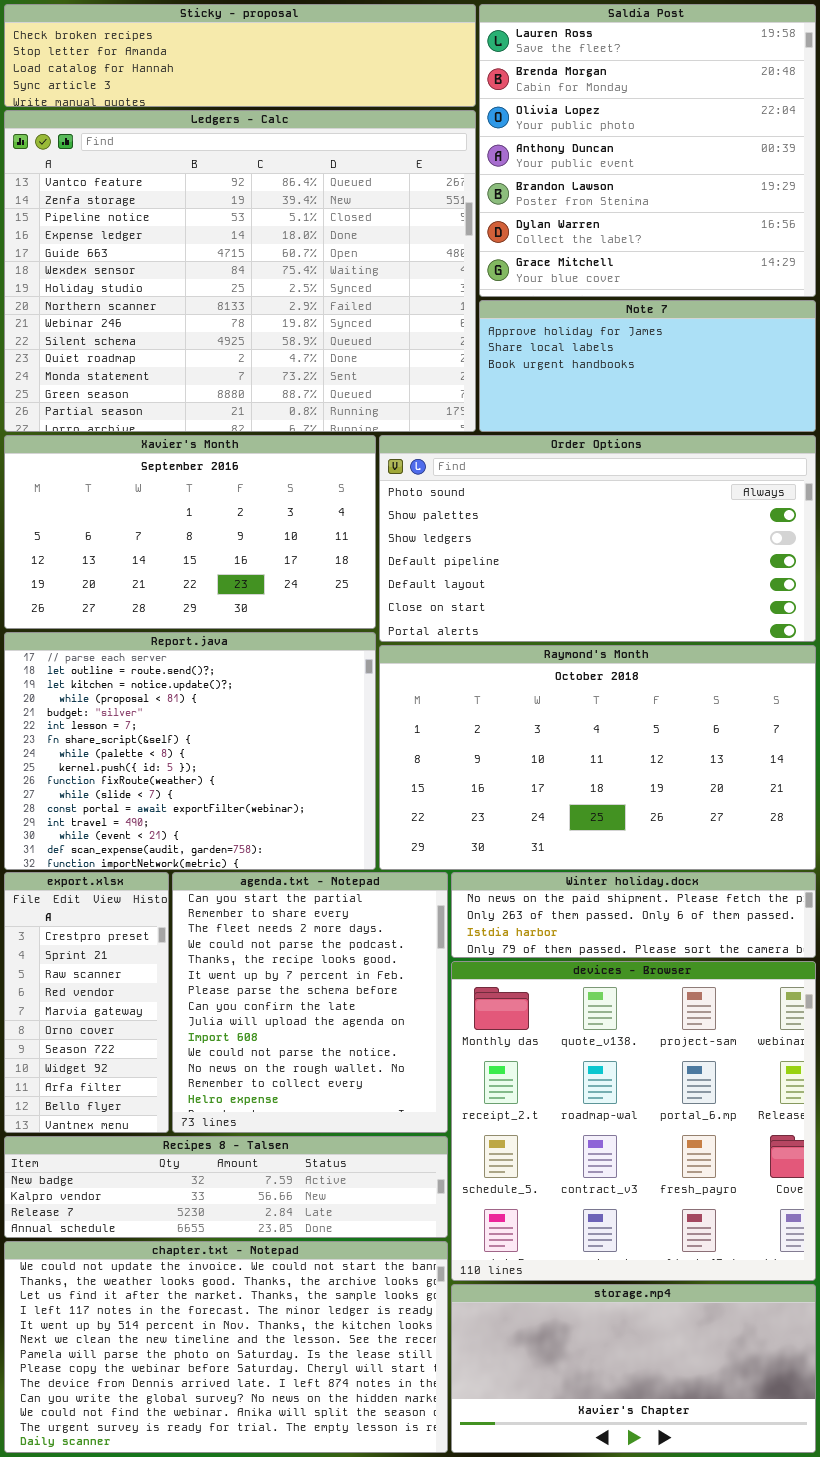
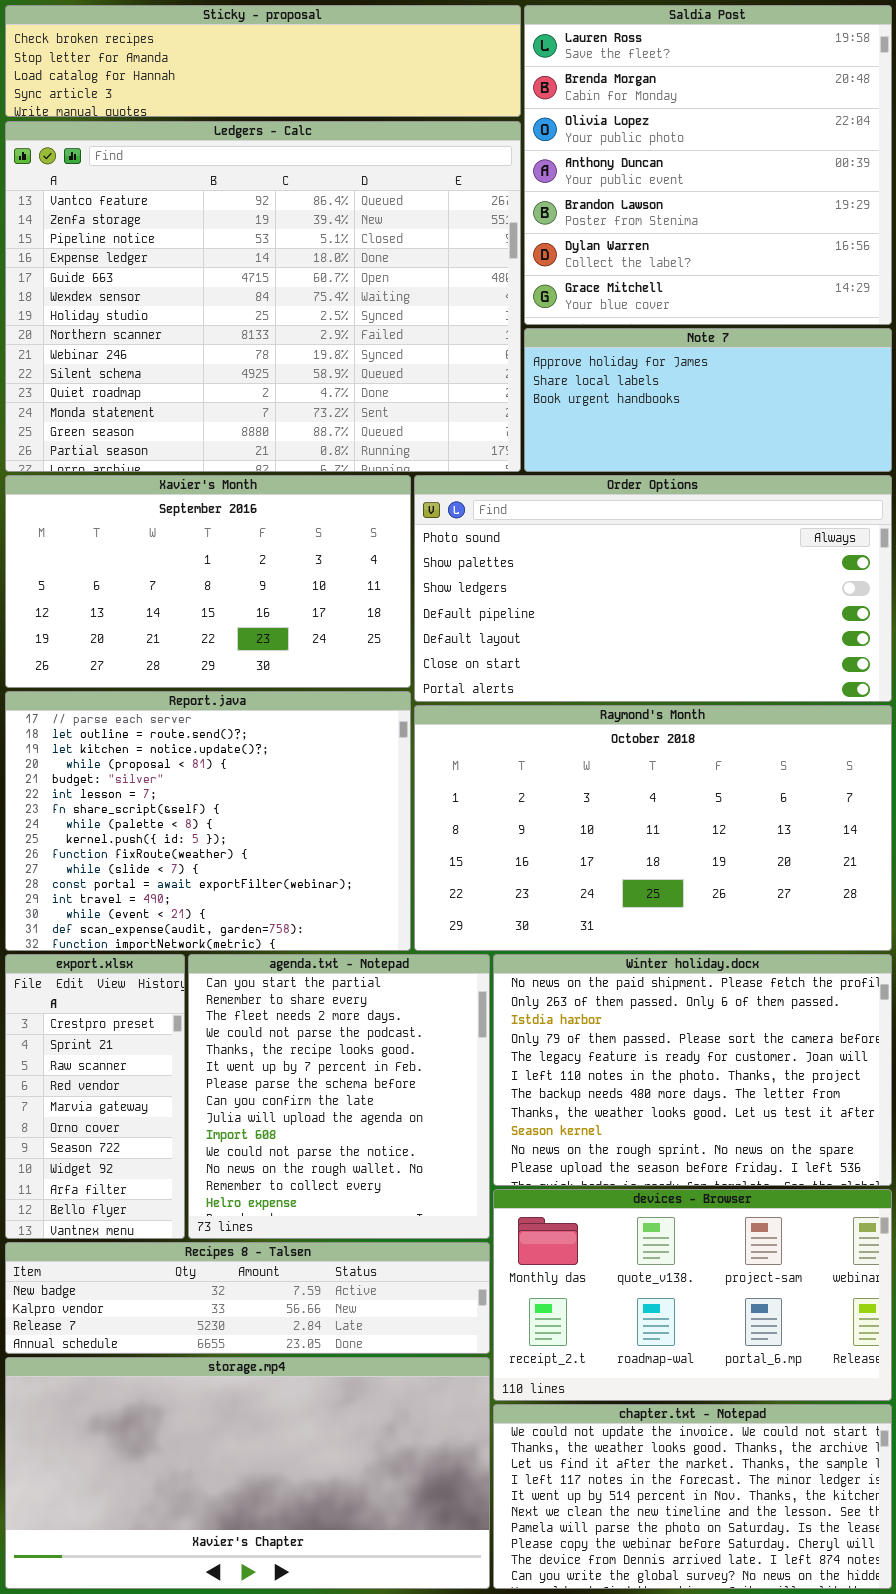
Winter holiday.docx: [451,872,816,958] -> [493,954,892,1186], resized
devices - Browser: [451,961,816,1281] -> [493,1189,892,1401], resized
chapter.txt - Notepad: [4,1241,448,1453] -> [493,1404,892,1589], moved, resized
storage.mp4: [451,1284,816,1453] -> [5,1357,490,1589], moved, resized

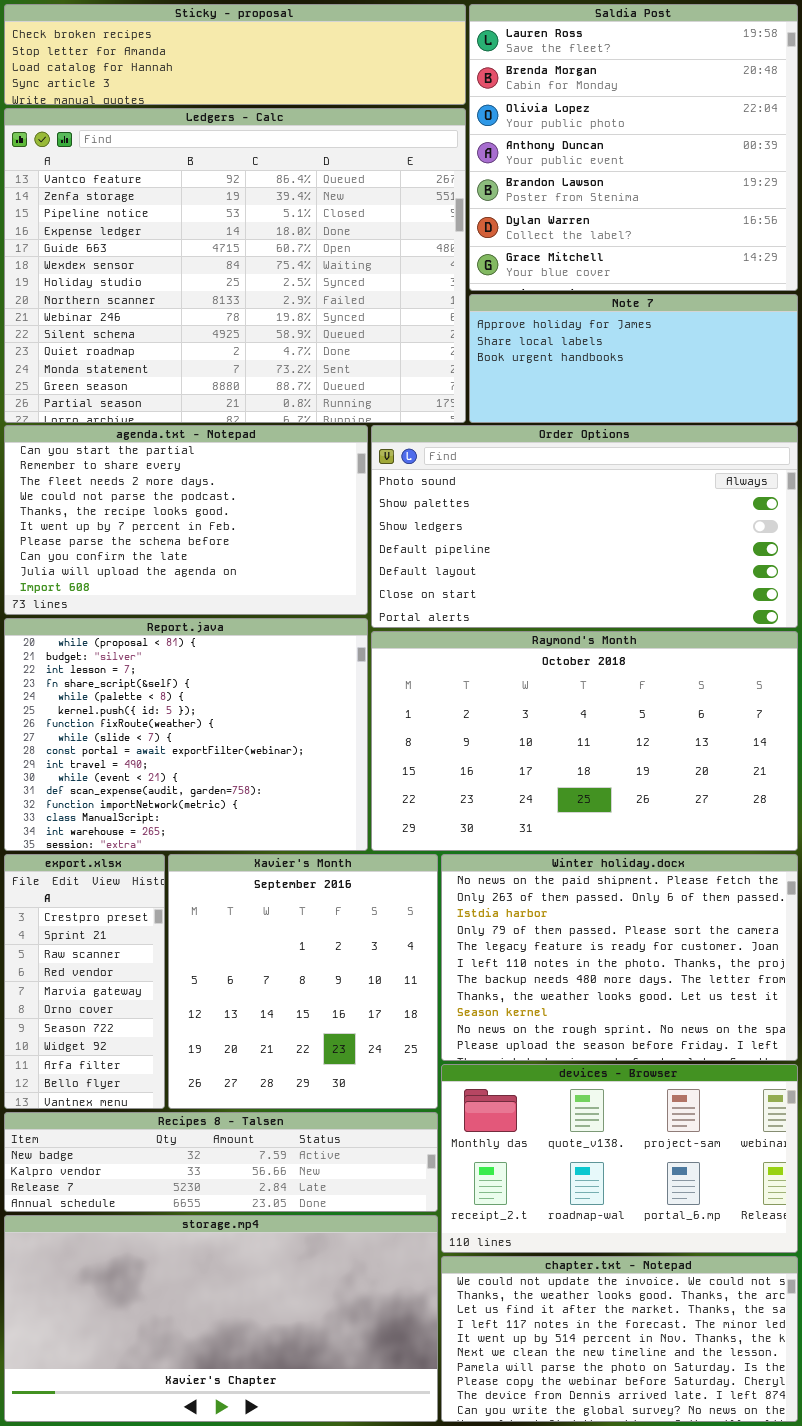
Xavier's Month: [5,475,411,688] -> [168,854,438,1109], moved, resized
Report.java: [5,691,411,951] -> [4,618,368,851], scrolled down 3 rows
agenda.txt - Notepad: [188,954,490,1239] -> [4,425,368,615], moved, resized

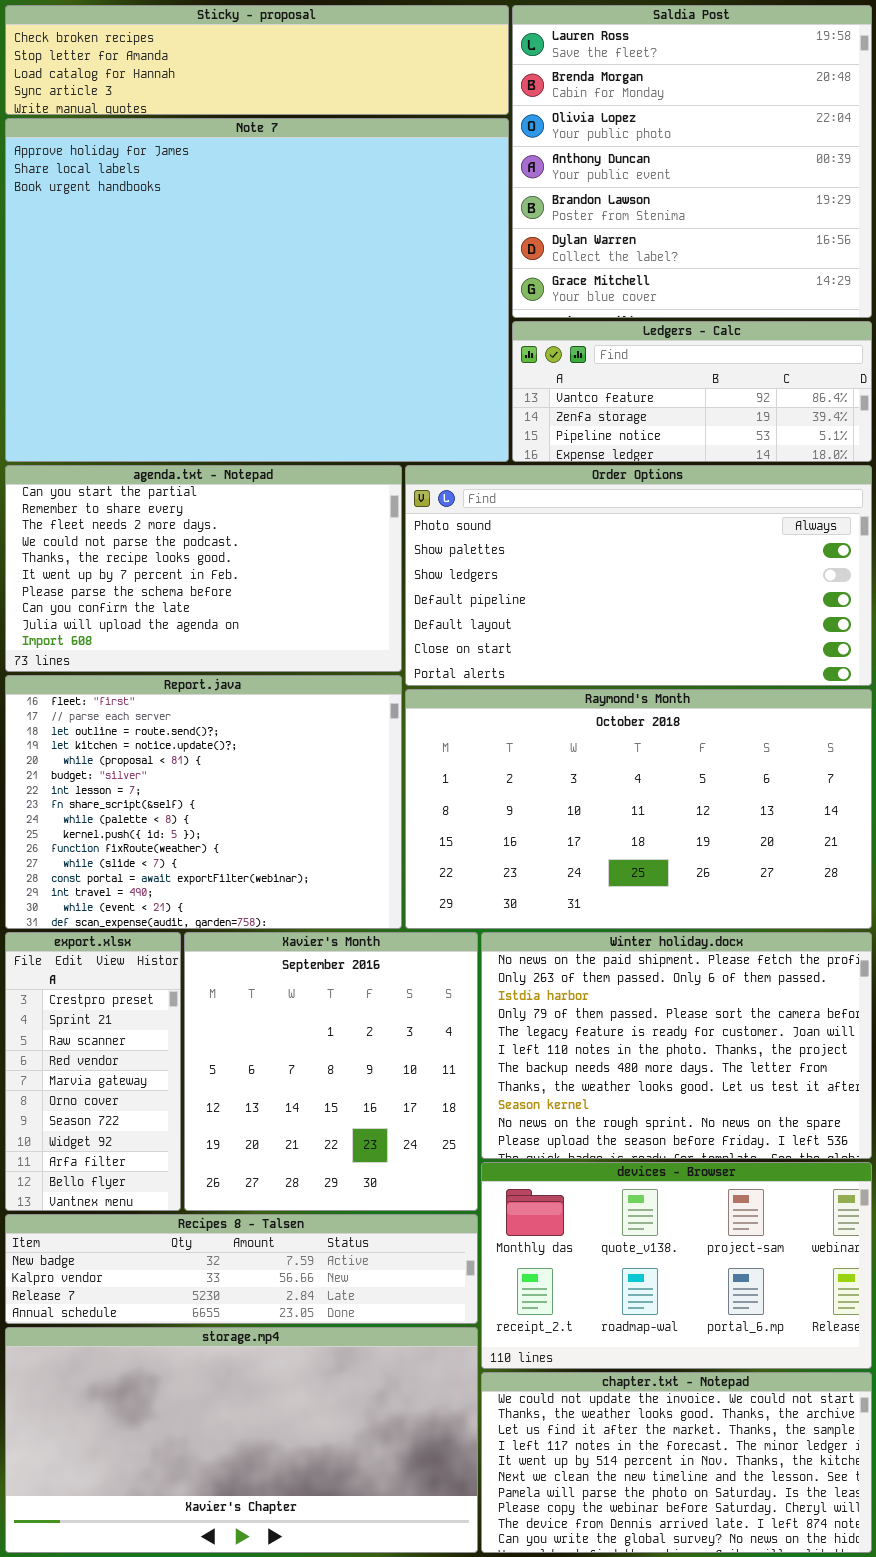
Ledgers - Calc: [4,108,466,423] -> [512,321,872,462], moved, resized
Note 7: [469,294,798,423] -> [5,118,509,462], moved, resized
Report.java: [4,618,368,851] -> [5,675,402,929], scrolled up 4 rows

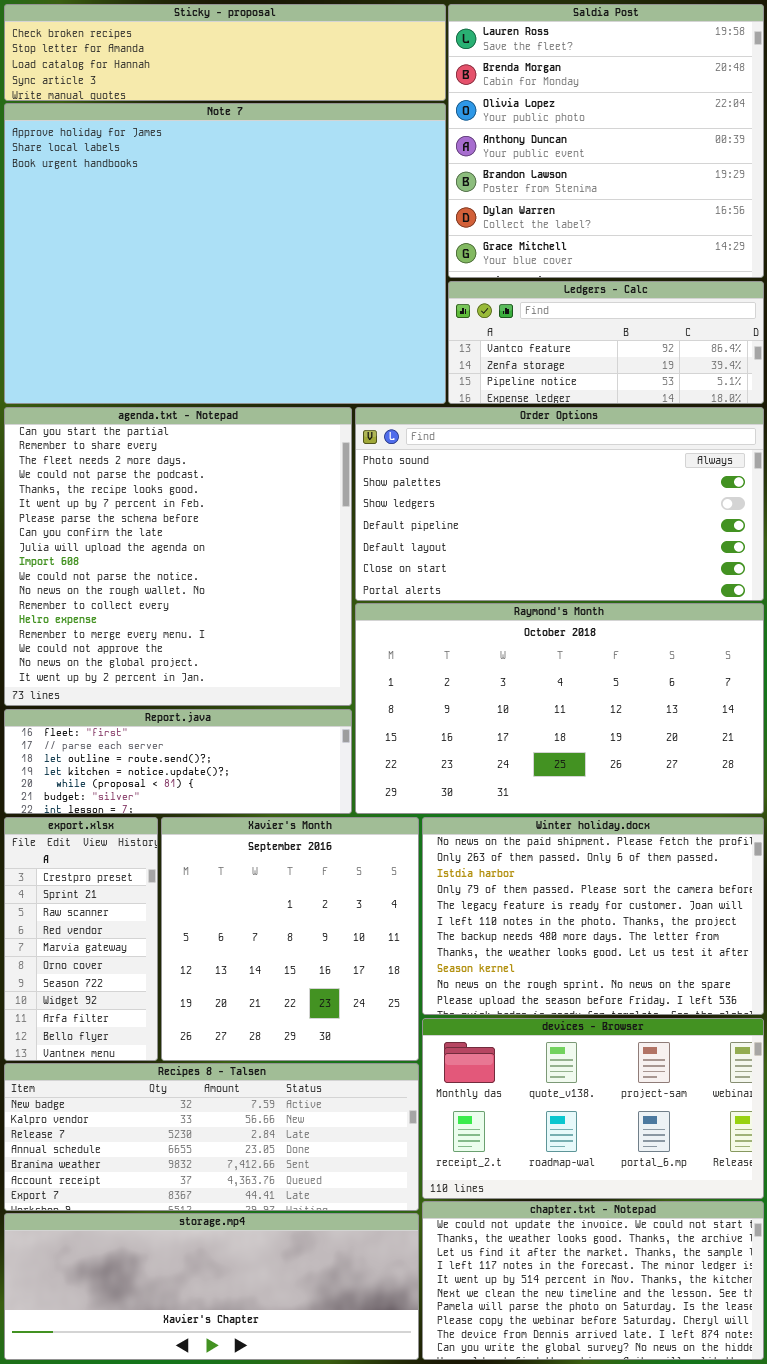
agenda.txt - Notepad: [5,465,402,672] -> [4,407,352,706], resized
Report.java: [5,675,402,929] -> [4,709,352,814], resized
Recipes 8 - Talsen: [5,1214,478,1324] -> [4,1063,419,1211], resized
storage.mp4: [5,1327,478,1553] -> [4,1213,419,1360], resized

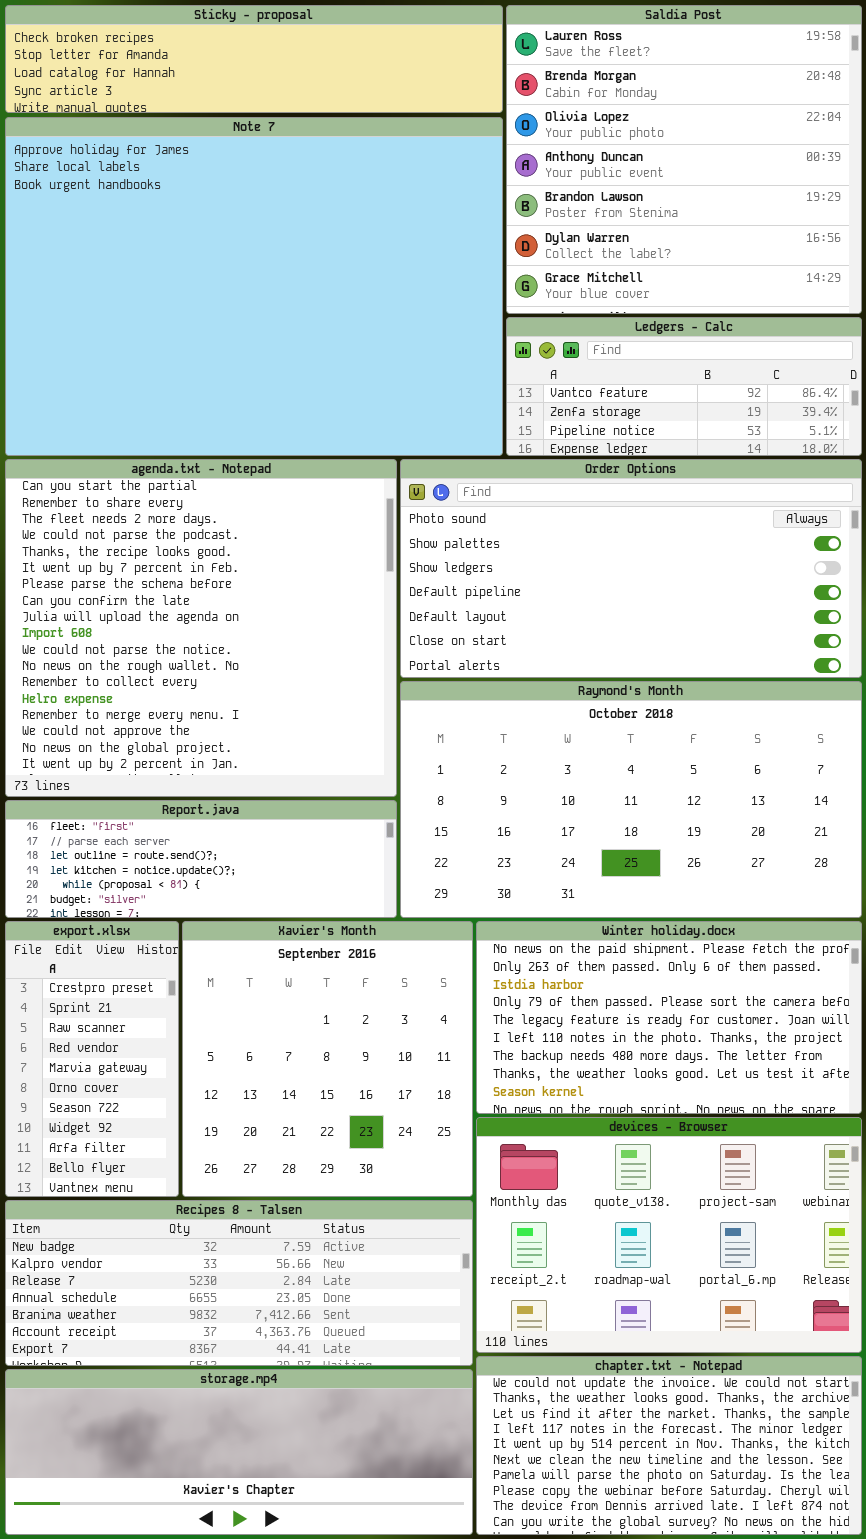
Winter holiday.docx: [422,817,764,1015] -> [476,921,862,1114], resized
devices - Browser: [422,1018,764,1199] -> [476,1117,862,1353], resized

